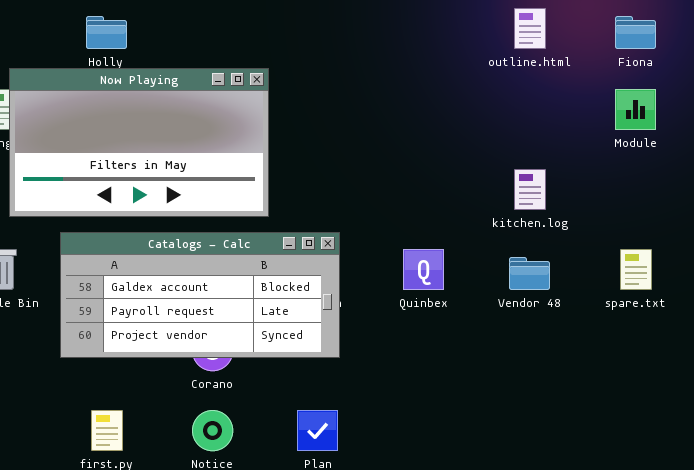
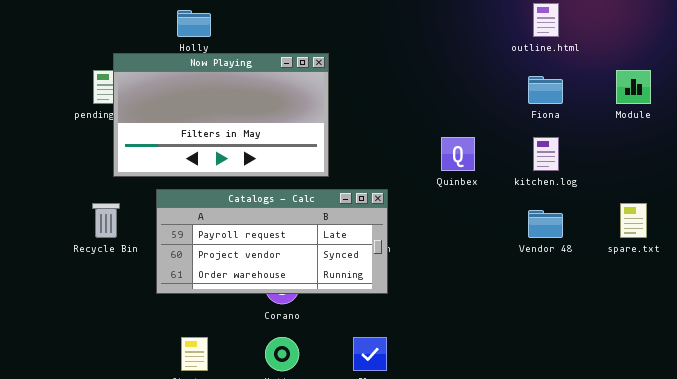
Fiona: [615,16,656,49] -> [528,76,563,104], moved
Catalogs - Calc: [60,232,340,358] -> [156,189,388,294], scrolled down 1 row
Quinbex: [403,249,444,290] -> [441,137,475,171], moved

